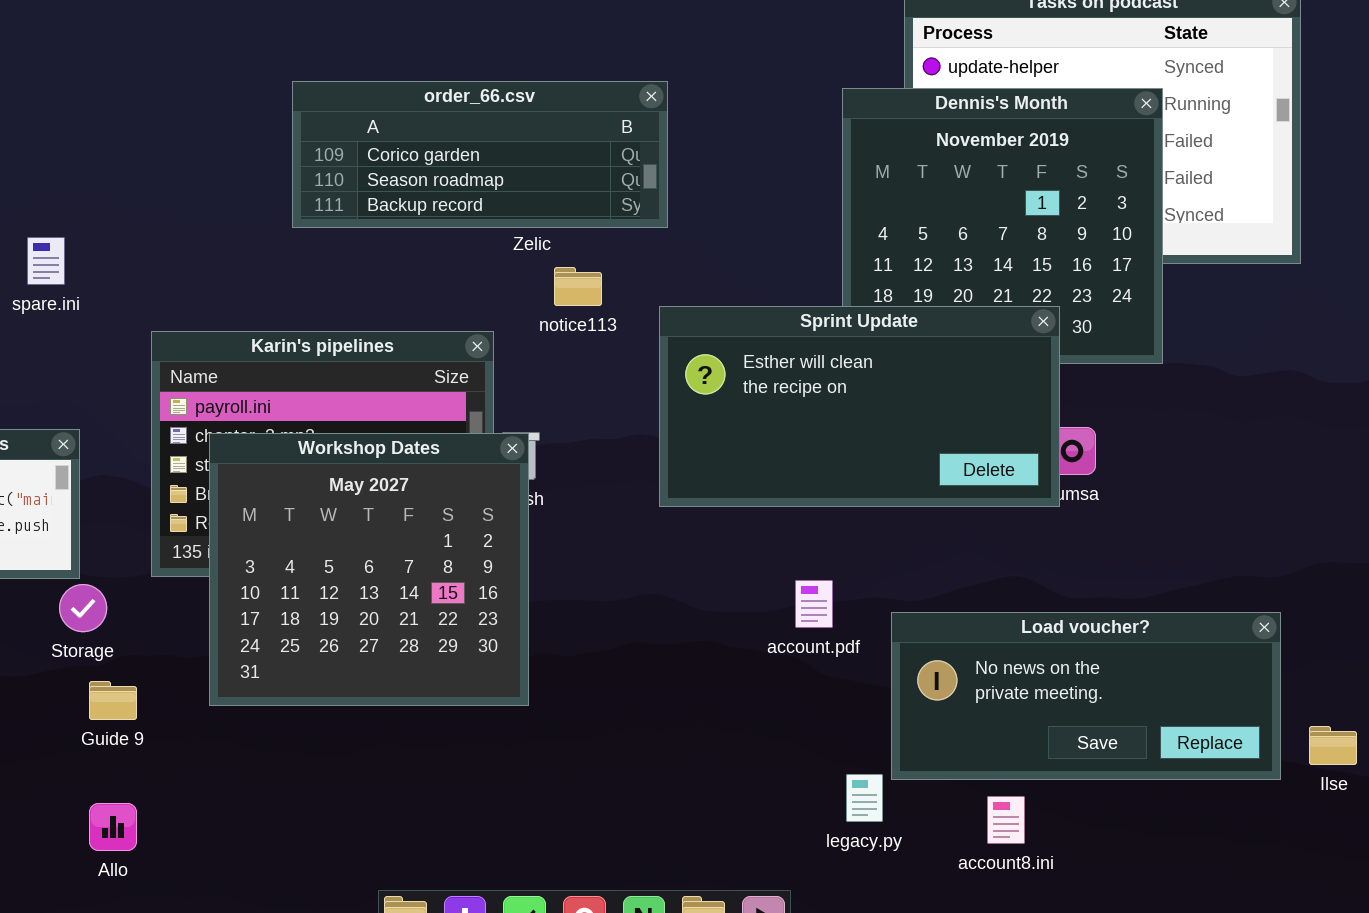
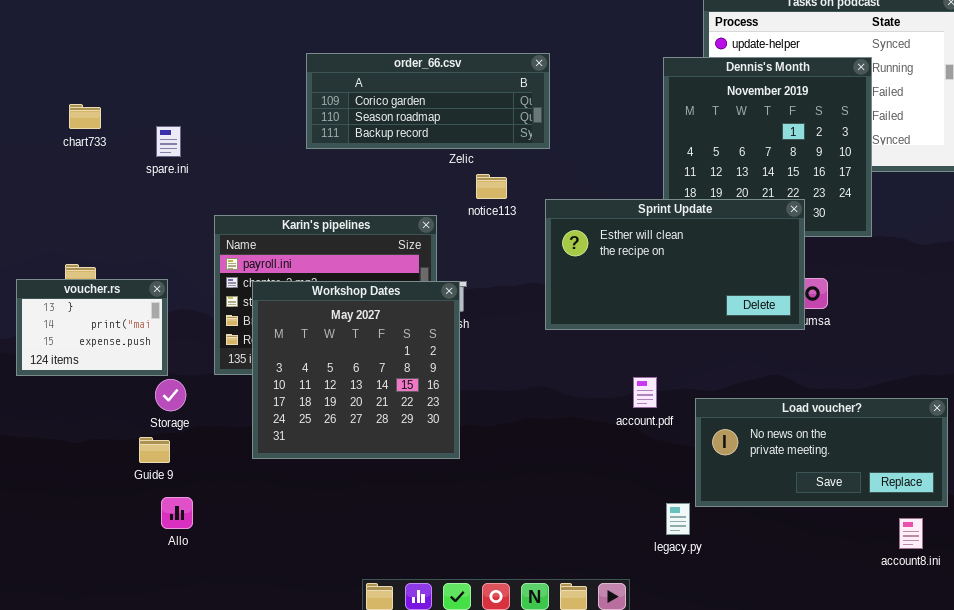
spare.ini: [27,237,65,285] -> [156,126,181,157], moved
Guide 9: [89,681,137,720] -> [139,437,170,463], moved
account8.ini: [987,796,1025,844] -> [899,518,923,549], moved
Allo: [89,803,137,851] -> [161,497,193,529], moved

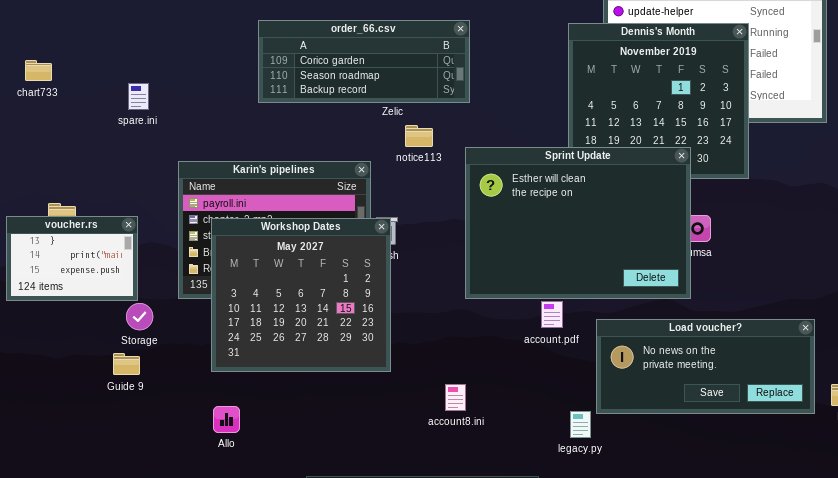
chart733: [69,104,101,129] -> [25,60,52,81], moved
Sprint Update: [545,199,805,330] -> [465,147,691,299], resized
Allo: [161,497,193,529] -> [213,406,240,433], moved
account8.ini: [899,518,923,549] -> [445,384,466,411], moved

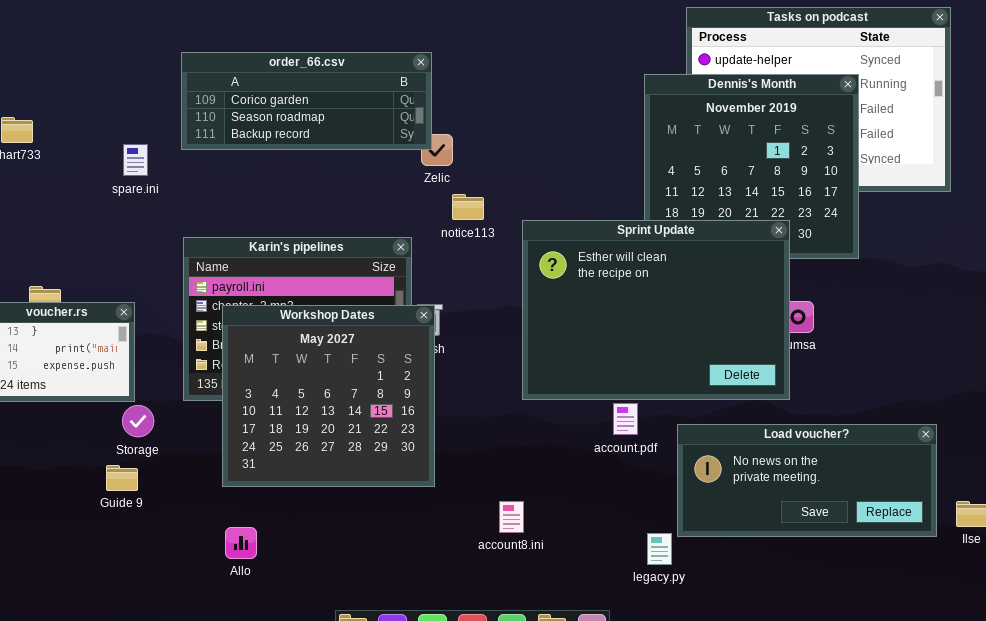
order_66.csv: [258,20,470,103] -> [181,52,432,150], moved

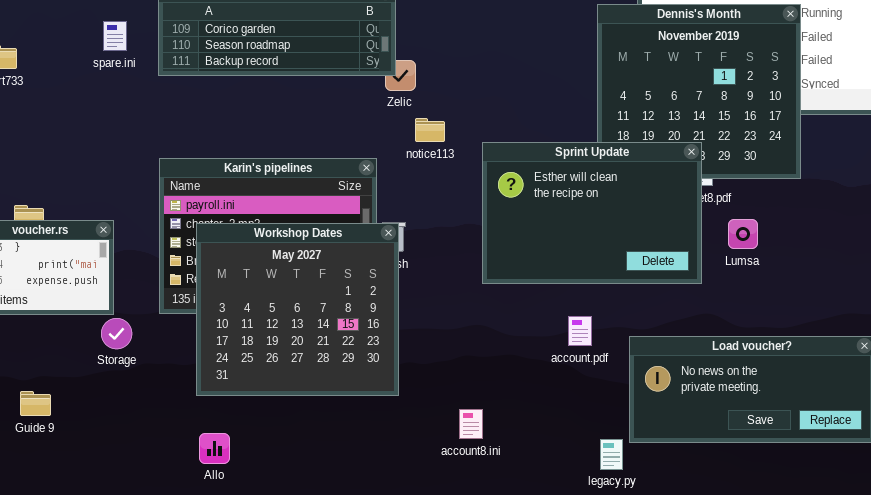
spare.ini: [123,144,148,176] -> [103,21,127,51], moved
Sprint Update: [522,220,790,400] -> [482,142,702,284], resized
Guide 9: [106,465,138,491] -> [20,391,51,416], moved

